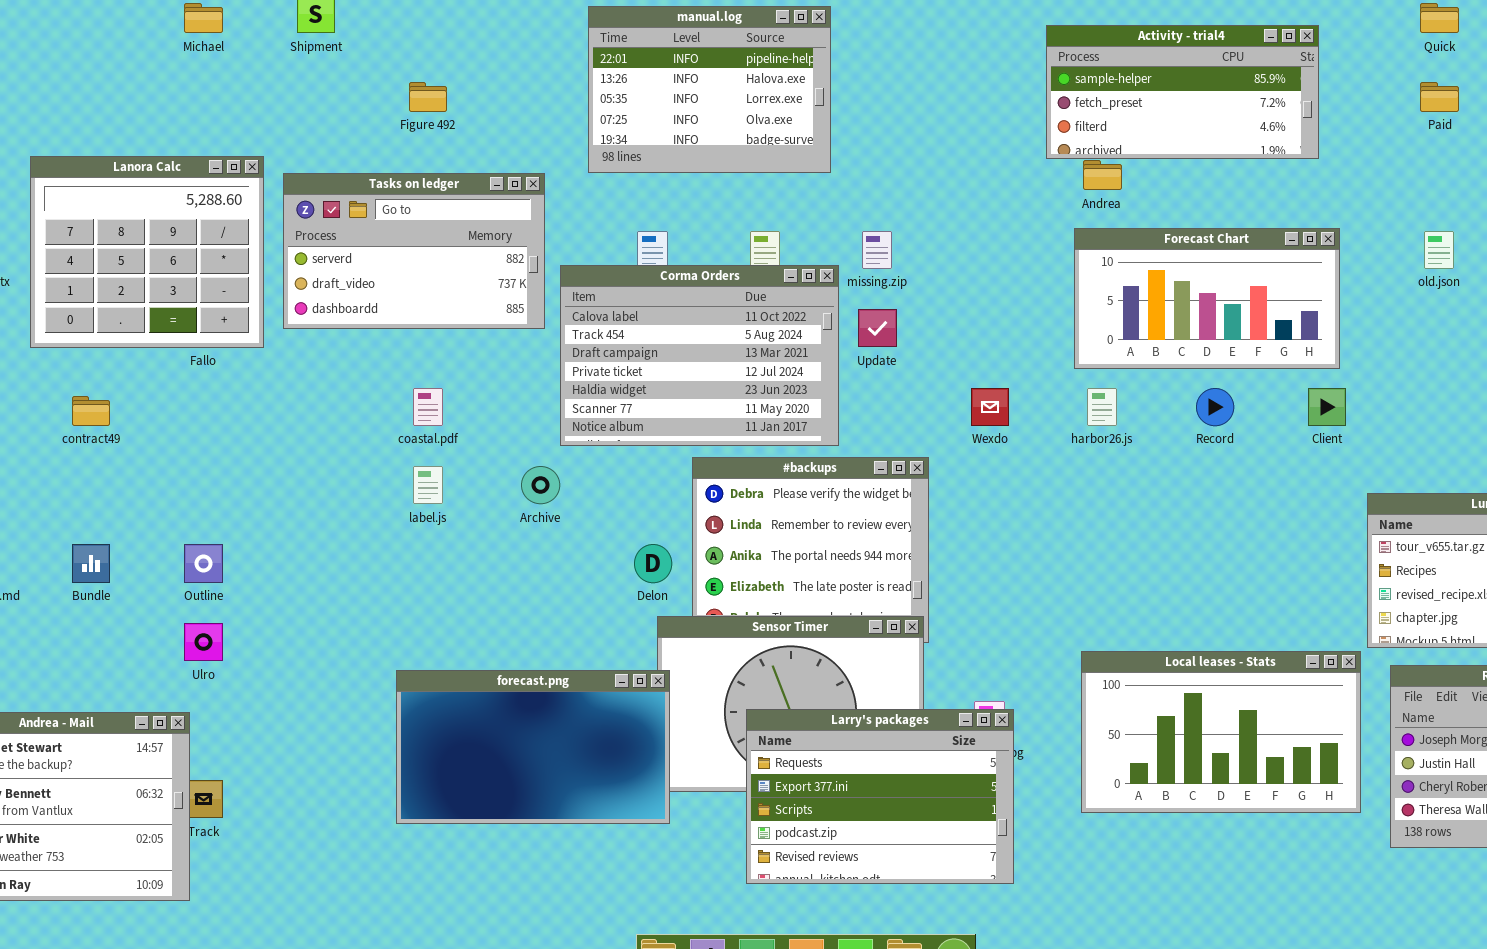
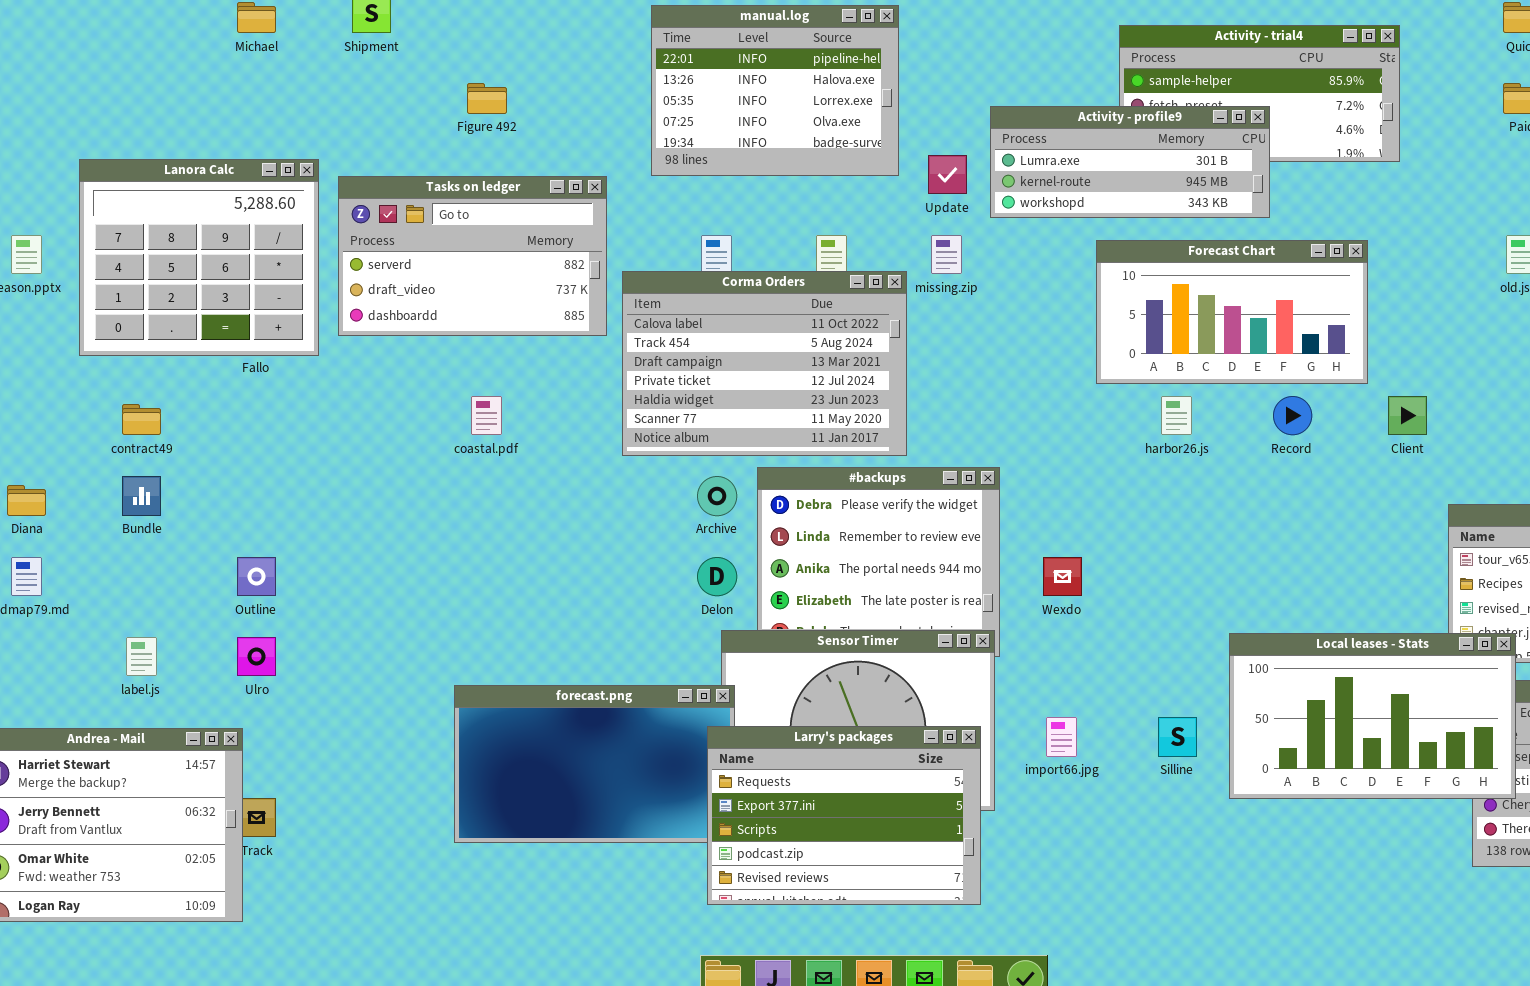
Activity - profile9: none -> [990,106,1270,218], opened
Forecast Chart: [1074,228,1340,369] -> [1096,240,1368,384], moved
Update: [858,309,897,347] -> [928,155,967,194], moved
Wexdo: [971,388,1009,426] -> [1043,557,1082,596], moved
label.js: [413,466,443,504] -> [126,637,157,676], moved
Archive: [521,466,560,504] -> [697,476,737,516], moved
Bundle: [72,544,110,583] -> [122,476,161,516], moved
Local leases - Stats: [1081,651,1361,813] -> [1229,633,1516,799], moved
Larry's packages: [746,709,1014,884] -> [707,726,981,905], moved

